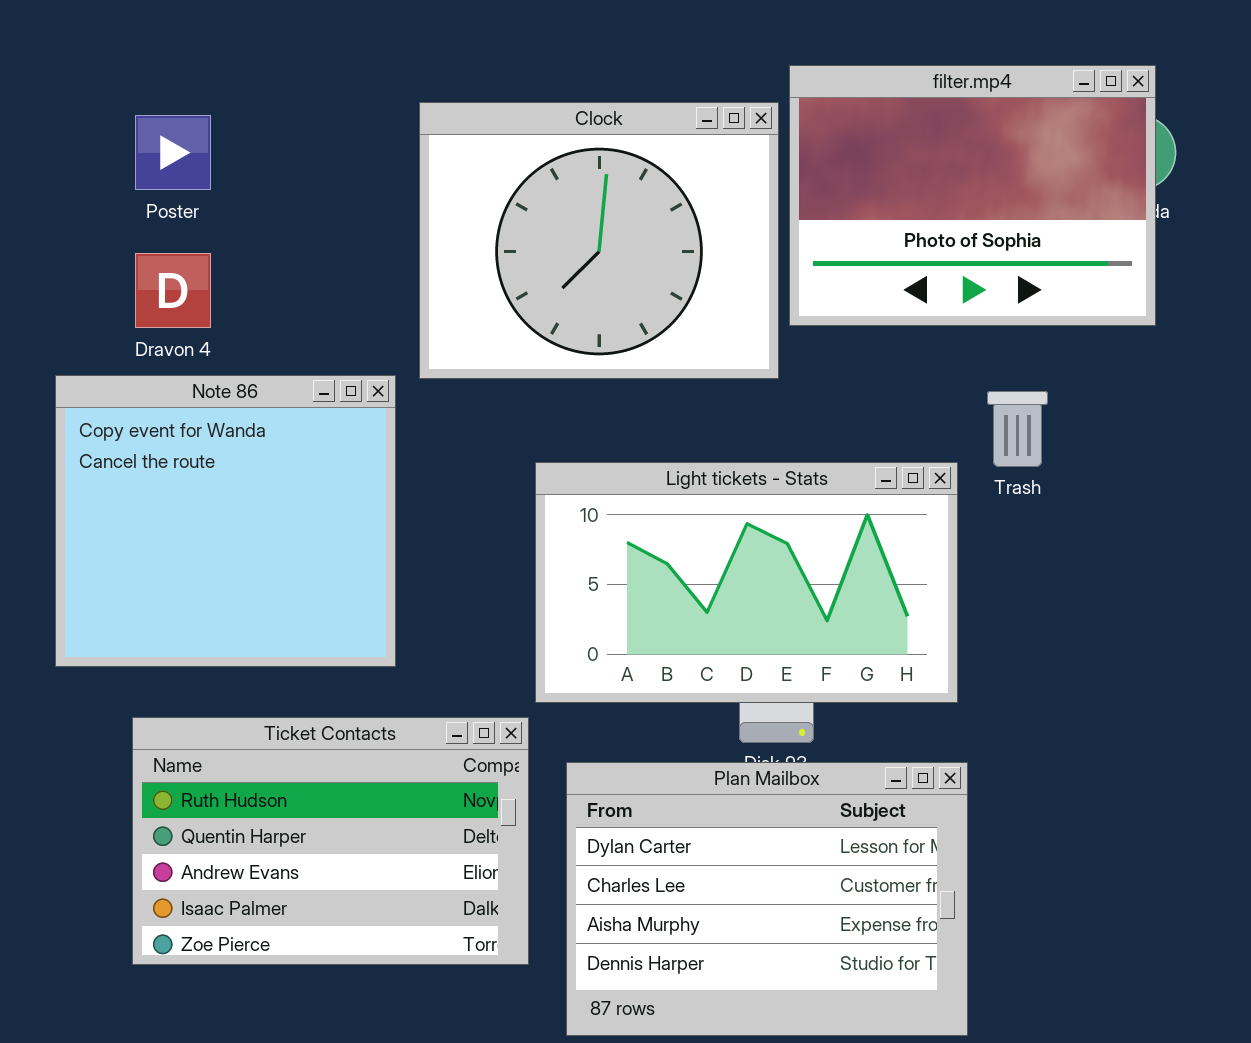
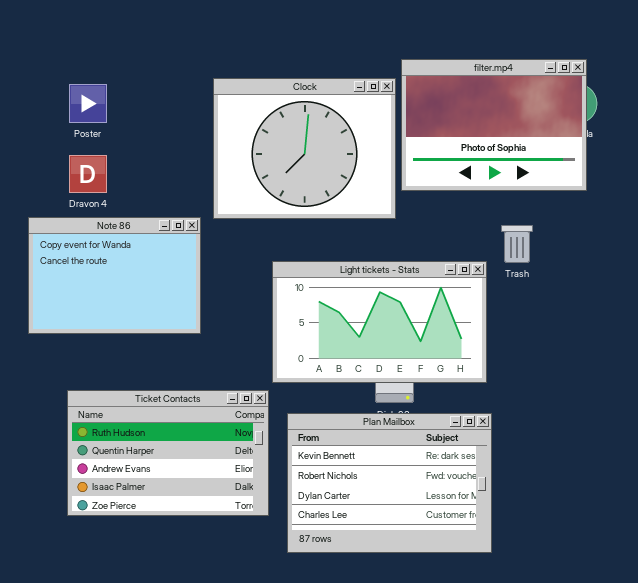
Note 86: [55,375,396,667] -> [28,217,201,334], resized
Plan Mailbox: [566,762,968,1036] -> [287,413,492,553], scrolled up 2 rows

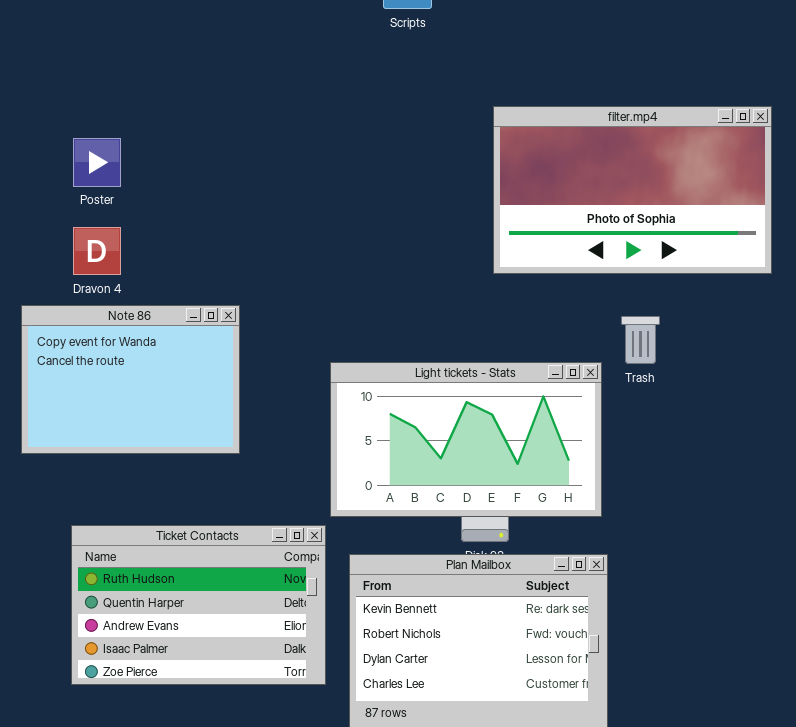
filter.mp4: [401,59,587,191] -> [493,106,772,274], resized
Clock: [213,78,396,219] -> none, closed

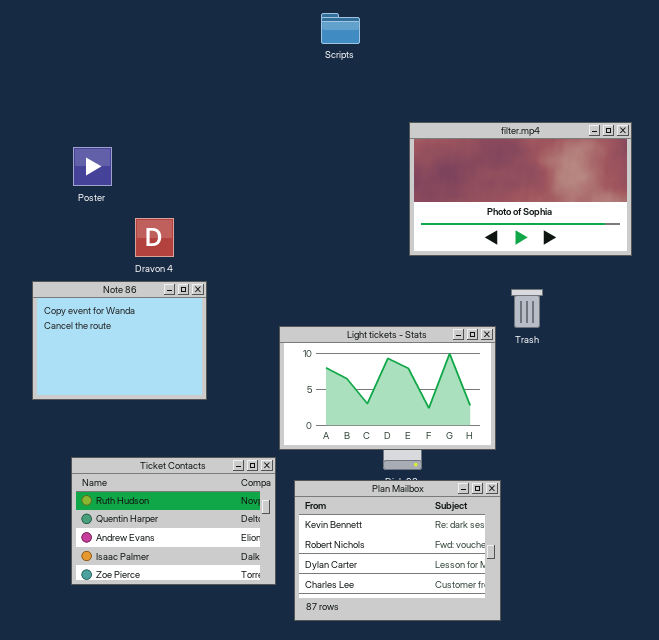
Dravon 4: [73,227,121,275] -> [135,218,174,257], moved

